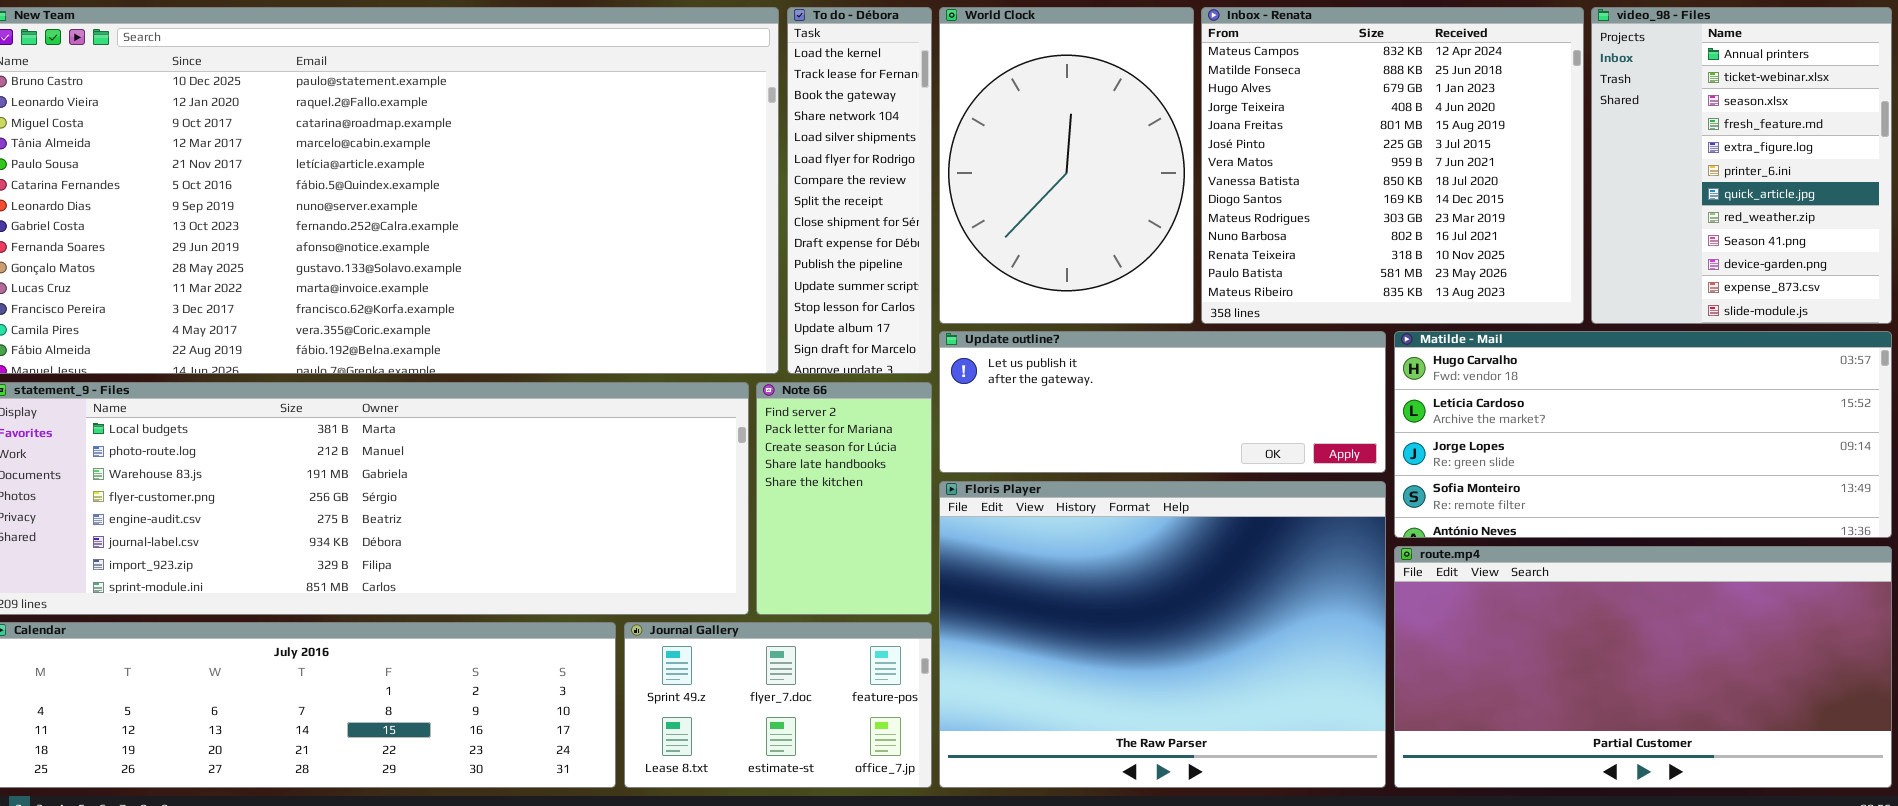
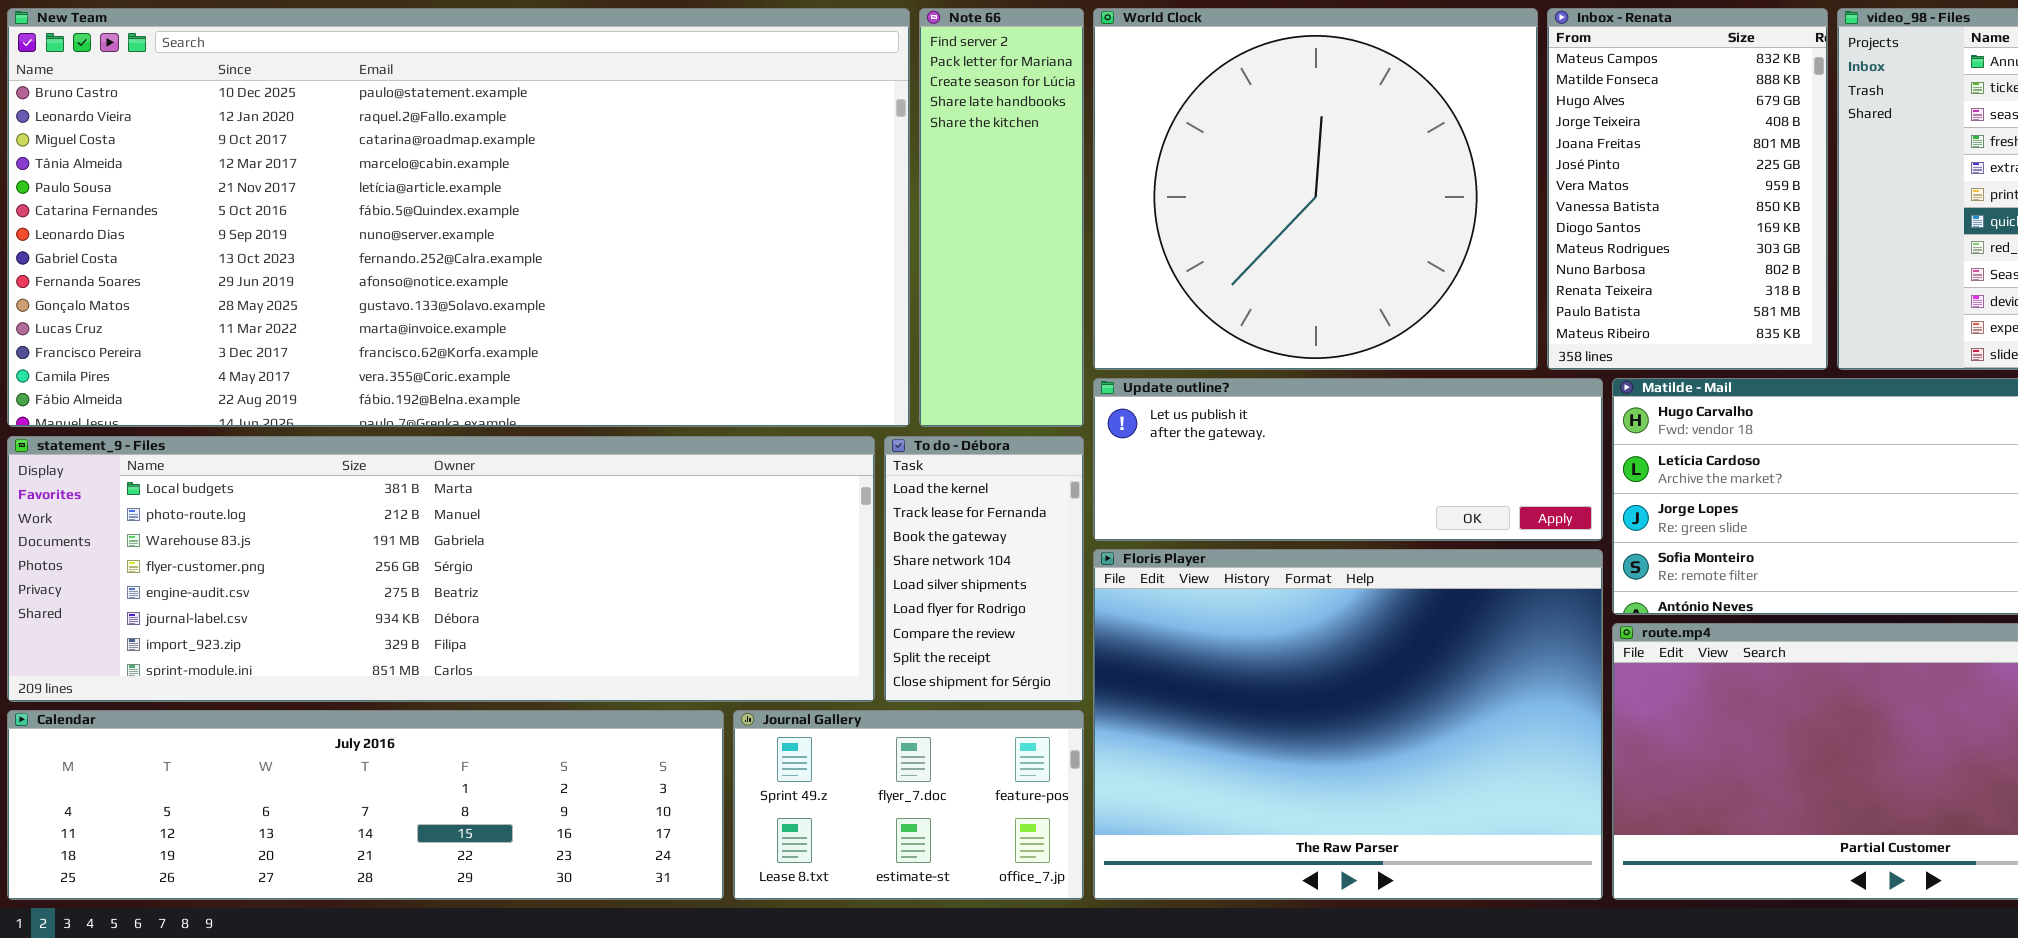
To do - Débora: [787,7,932,374] -> [884,436,1084,702], moved, resized
World Clock: [939,7,1194,324] -> [1093,8,1538,370], resized
Inbox - Renata: [1201,7,1584,324] -> [1547,8,1828,370], resized
Note 66: [756,382,932,615] -> [919,8,1084,427], moved, resized

